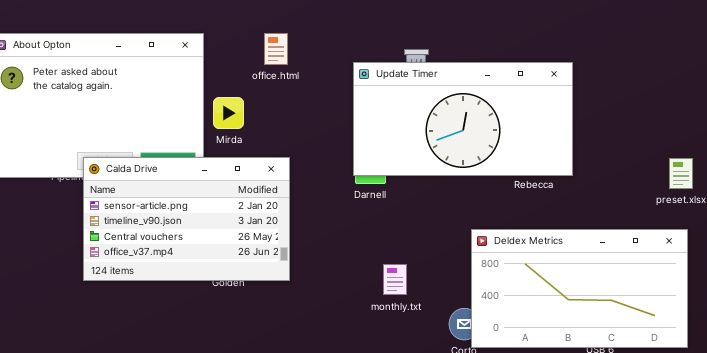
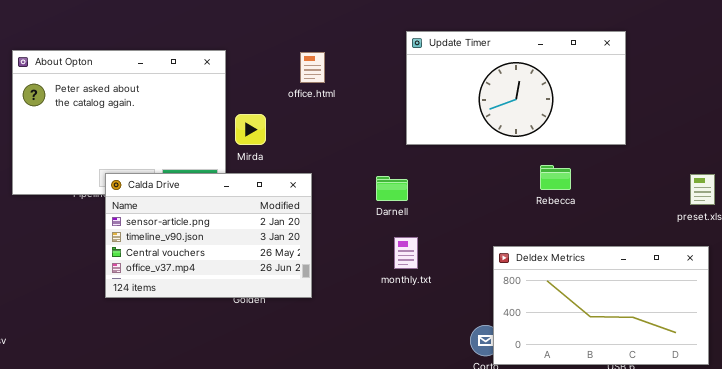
office.html: [264,33,288,65] -> [300,52,325,83], moved
Update Timer: [353,62,573,176] -> [406,31,626,145], moved
monthly.txt: [383,264,407,295] -> [394,237,418,269], moved

